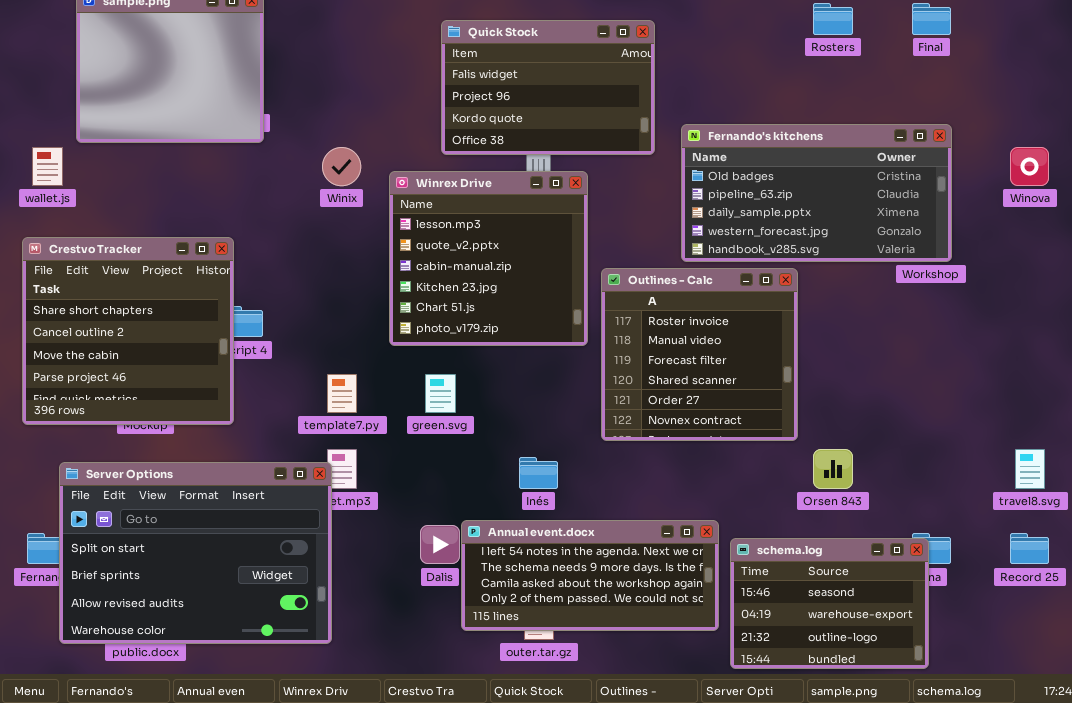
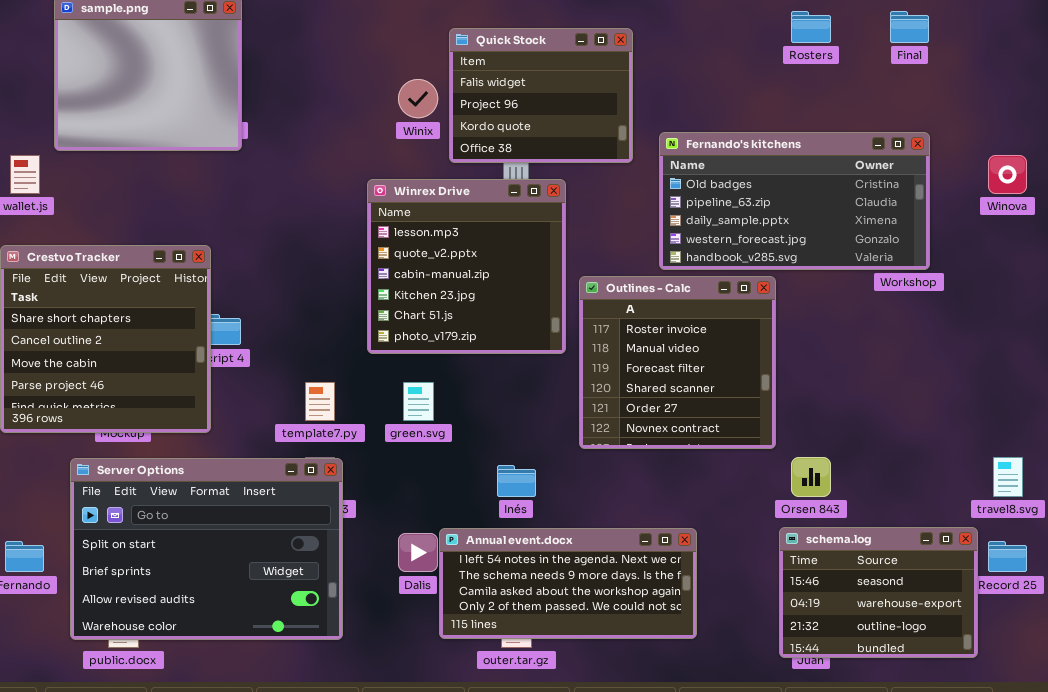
Quick Stock: [441,20,655,155] -> [449,28,633,163], resized
Winix: [322,147,361,186] -> [398,79,438,118], moved
Server Options: [59,462,332,644] -> [70,458,343,640], moved
schema.log: [730,538,929,669] -> [779,527,978,658], moved

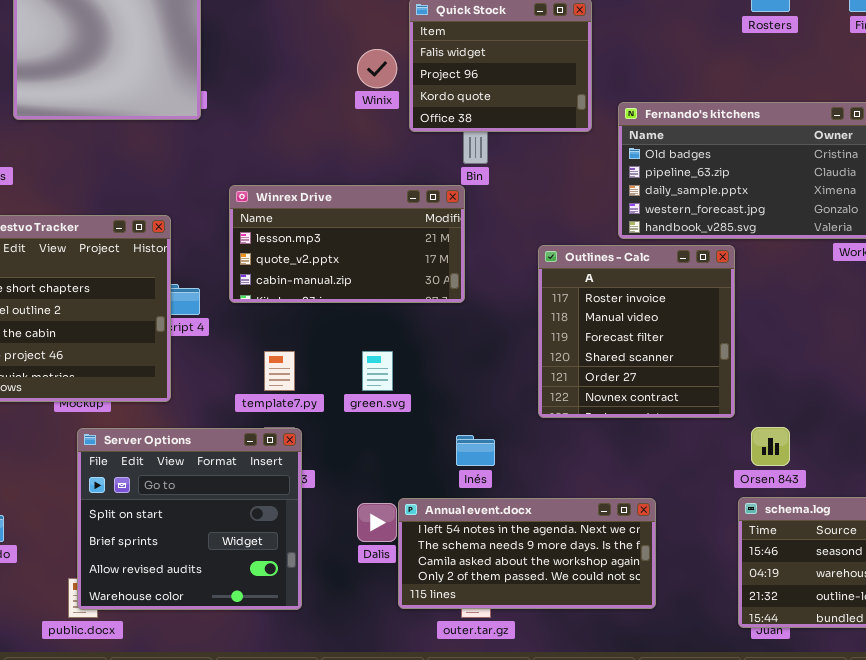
Winrex Drive: [367,179,566,354] -> [229,185,465,303], moved, resized
Server Options: [70,458,343,640] -> [77,428,302,610], resized

